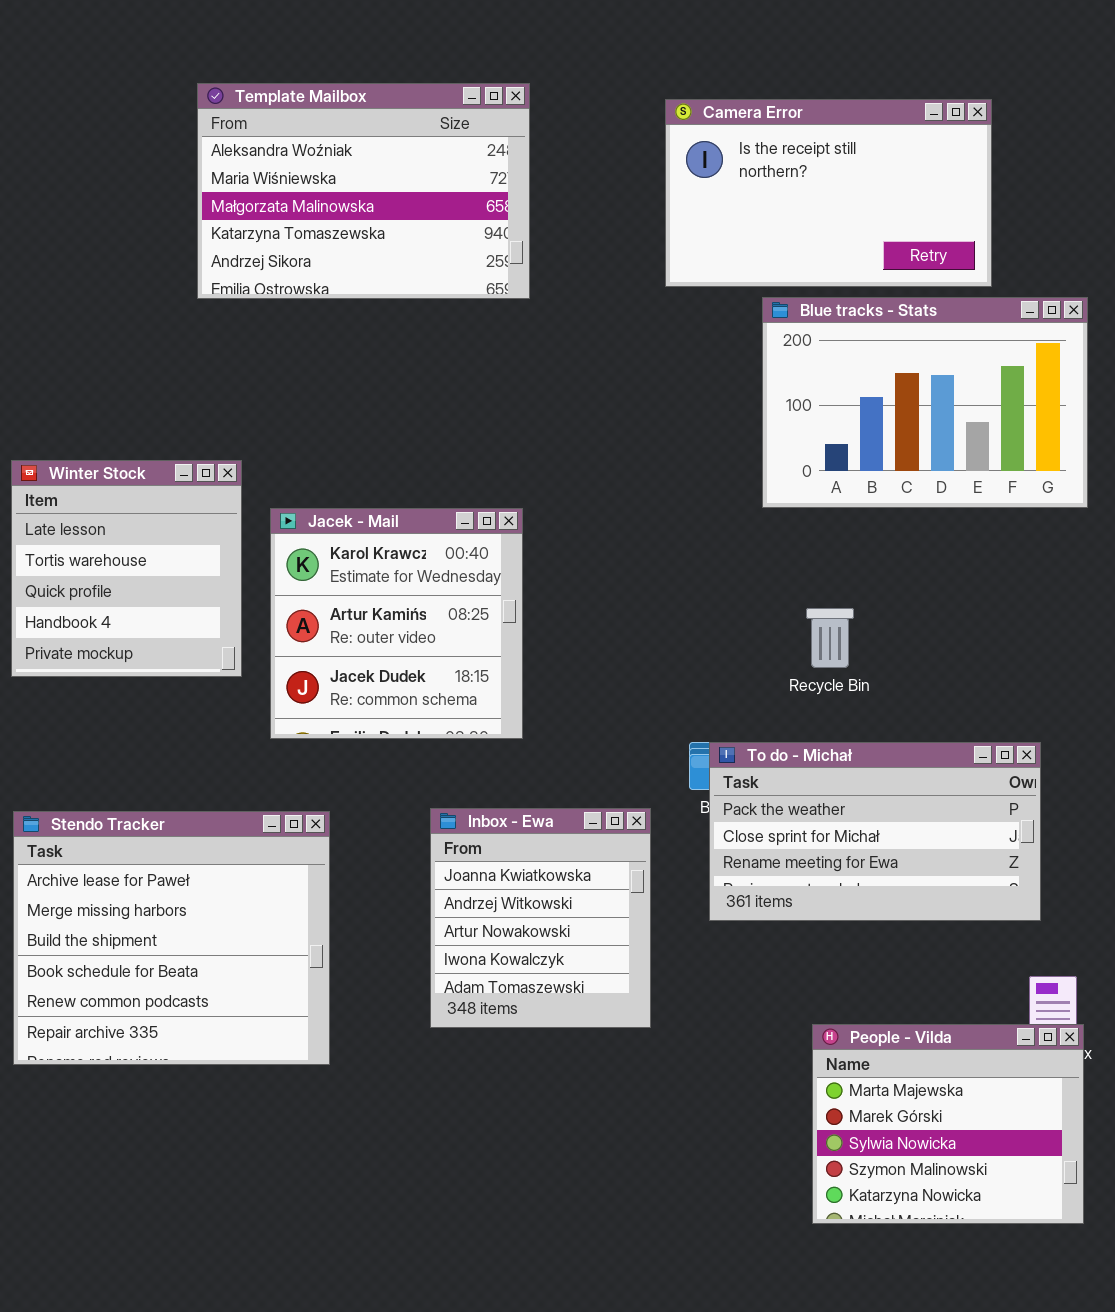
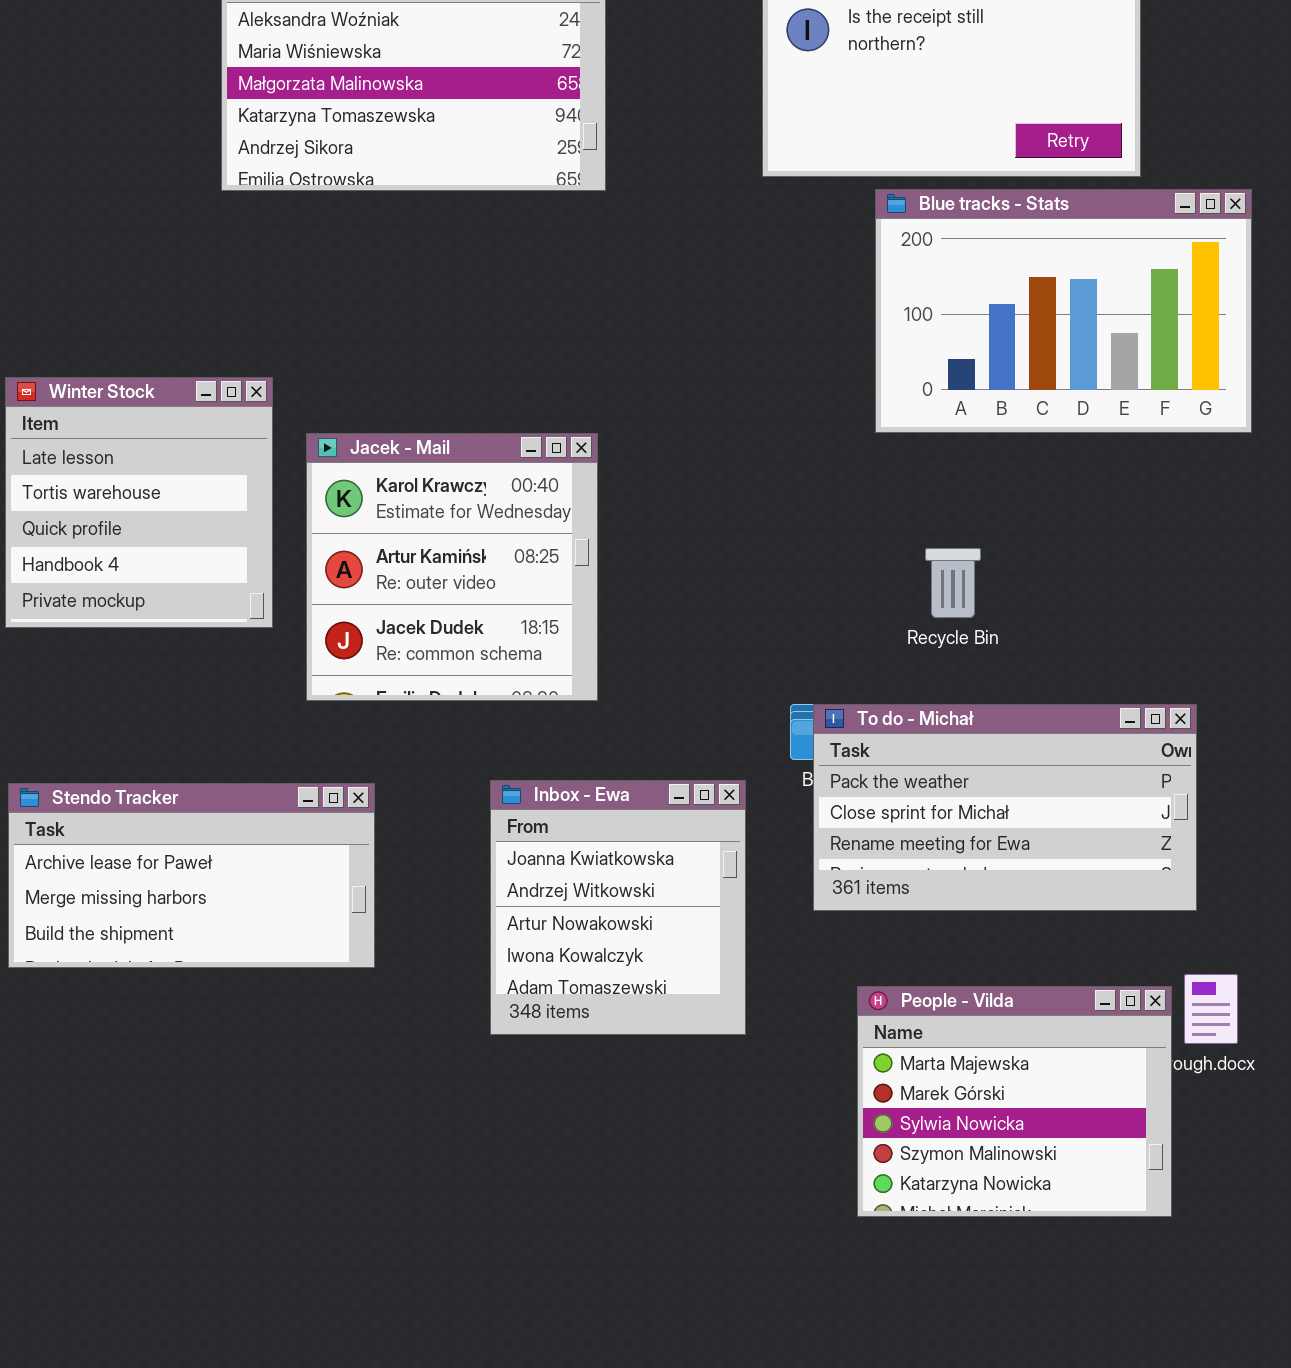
Stendo Tracker: [13,811,330,1065] -> [8,783,375,968], resized
People - Vilda: [812,1024,1084,1224] -> [857,986,1172,1217], moved

